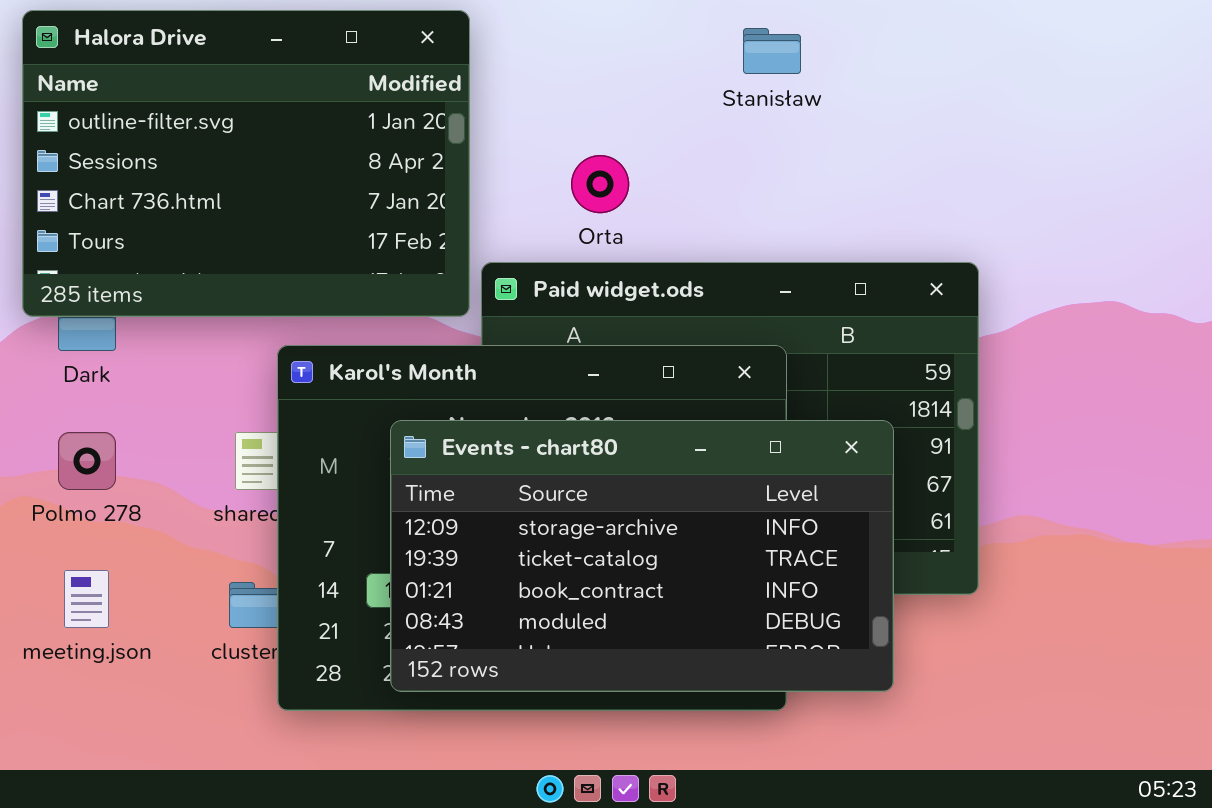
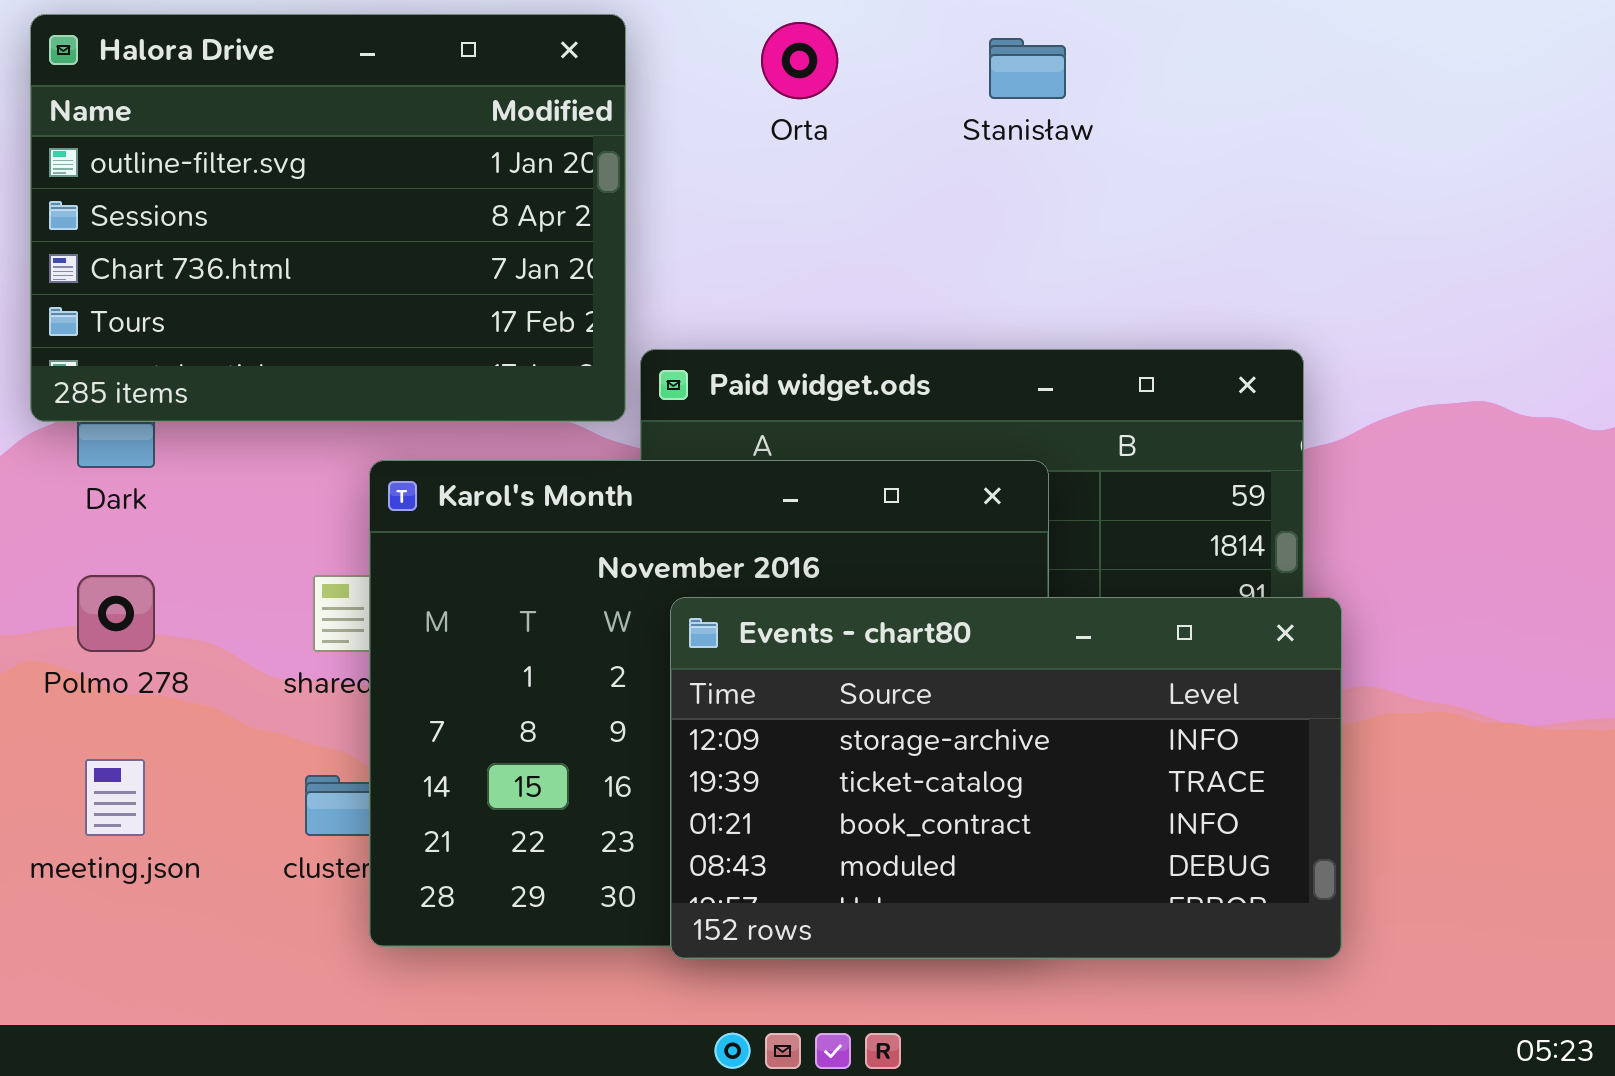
Orta: [571,155,629,213] -> [761,22,838,99], moved
Events - chart80: [390,420,894,692] -> [670,597,1342,959], moved

